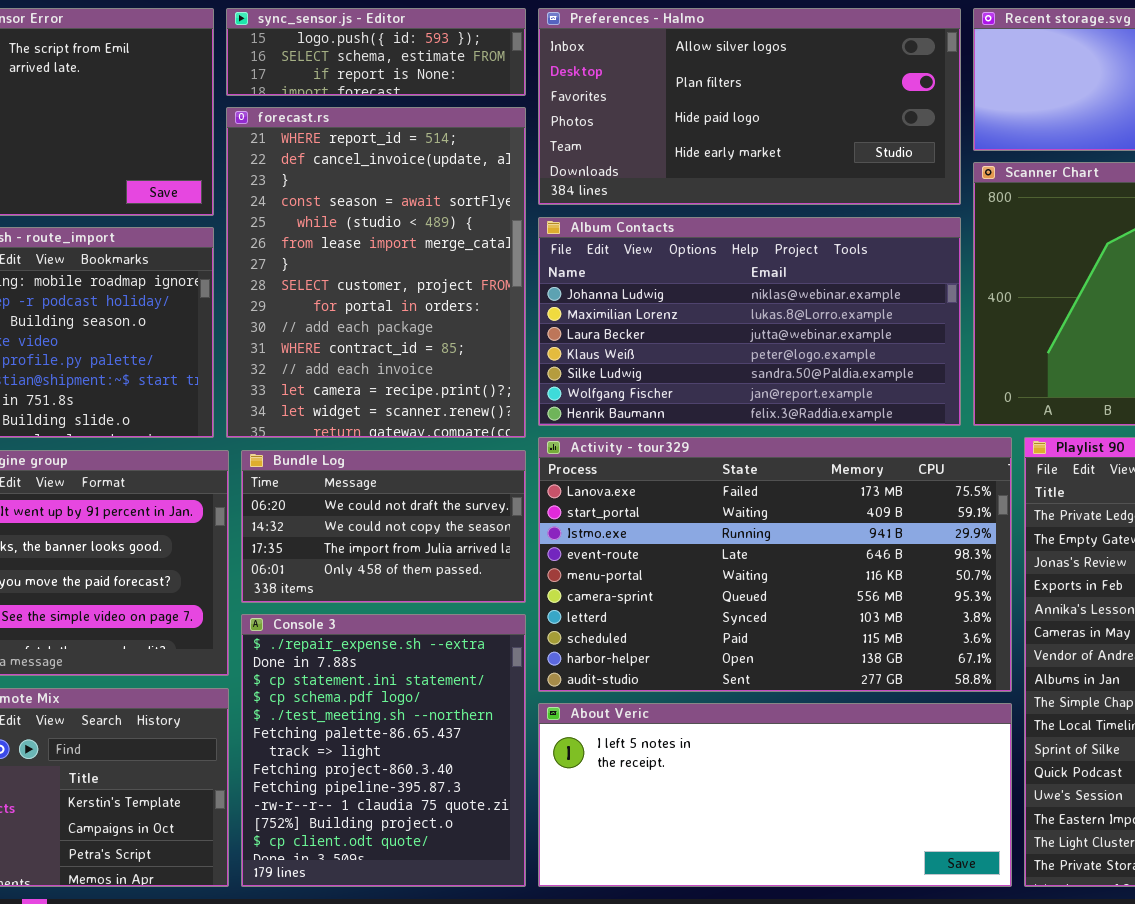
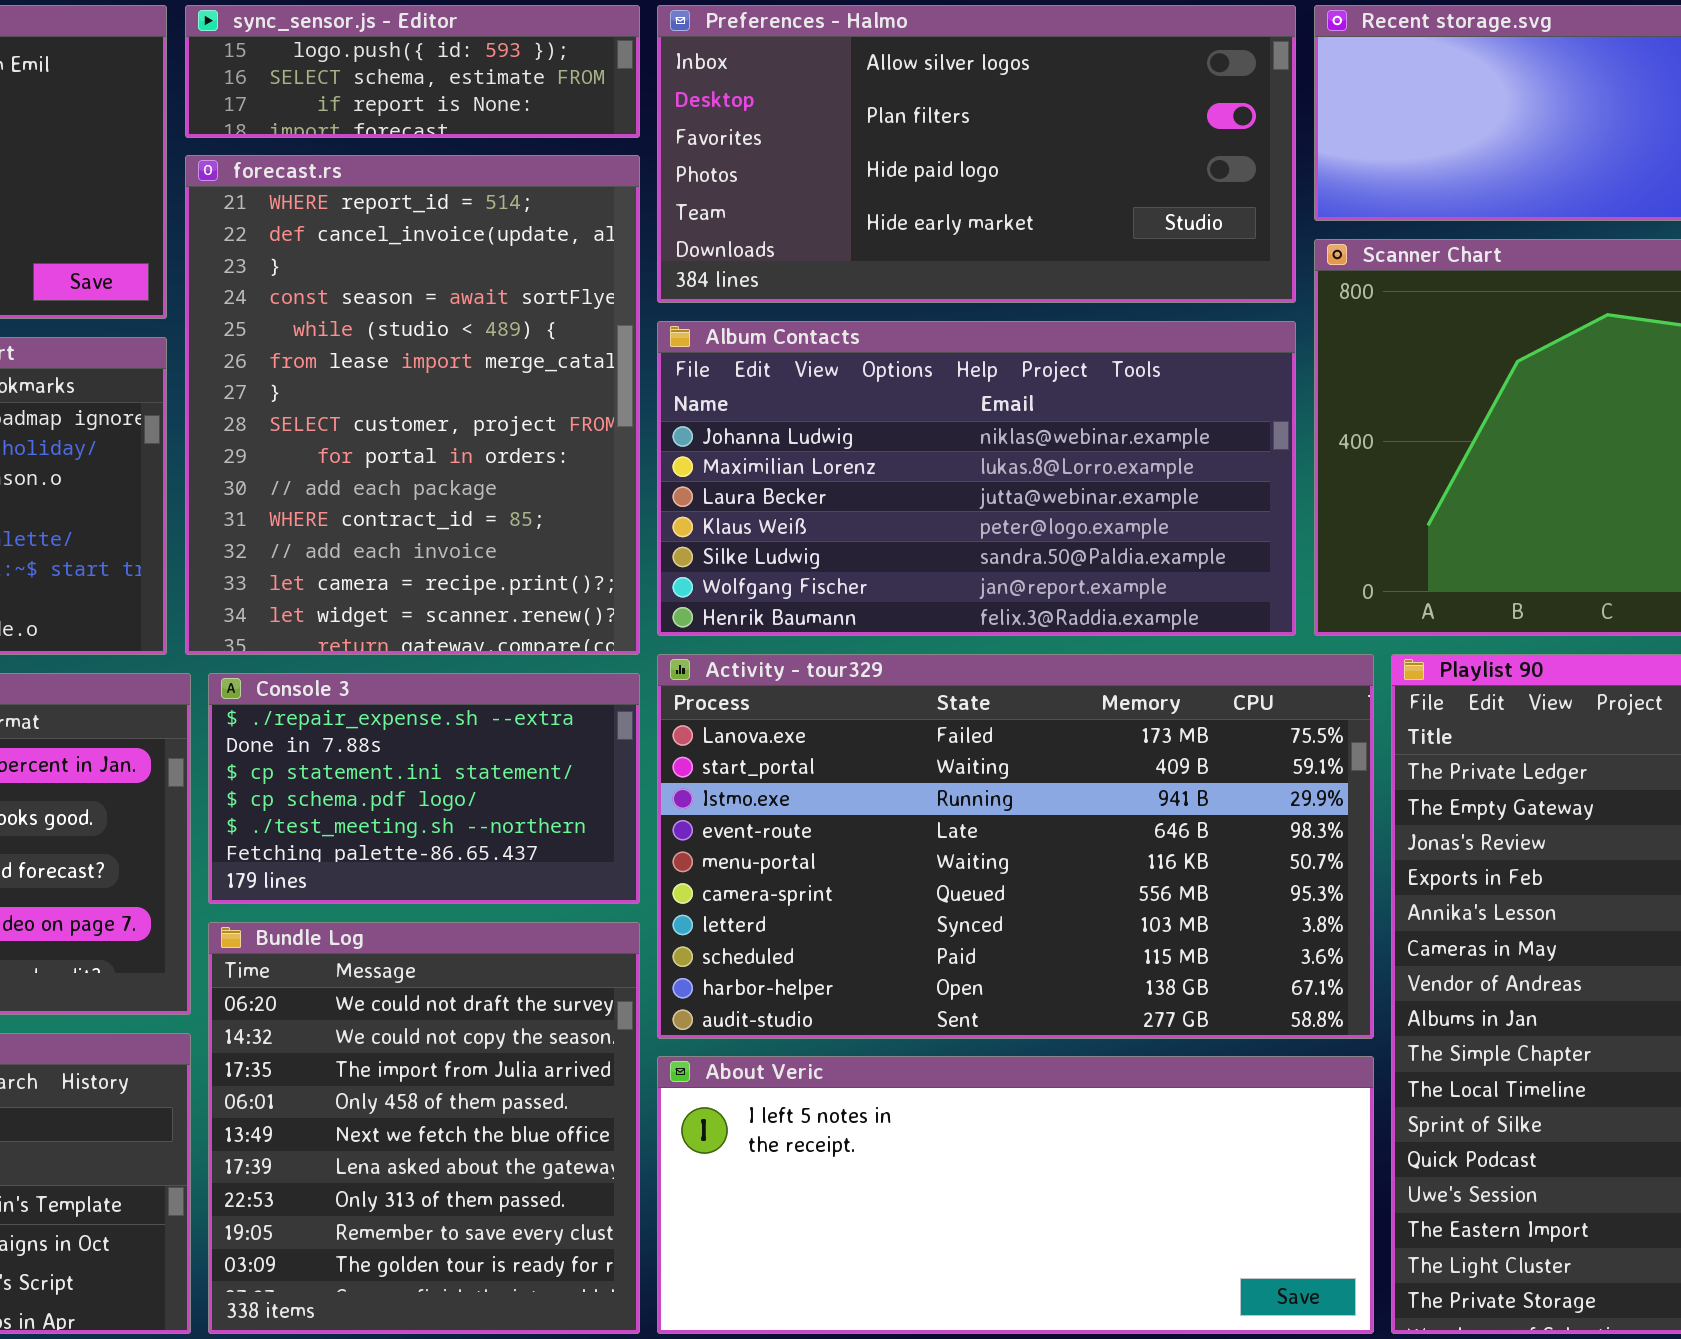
Bundle Log: [241,450,526,603] -> [208,922,640,1334], moved, resized
Console 3: [241,614,526,887] -> [208,673,640,904], moved, resized

